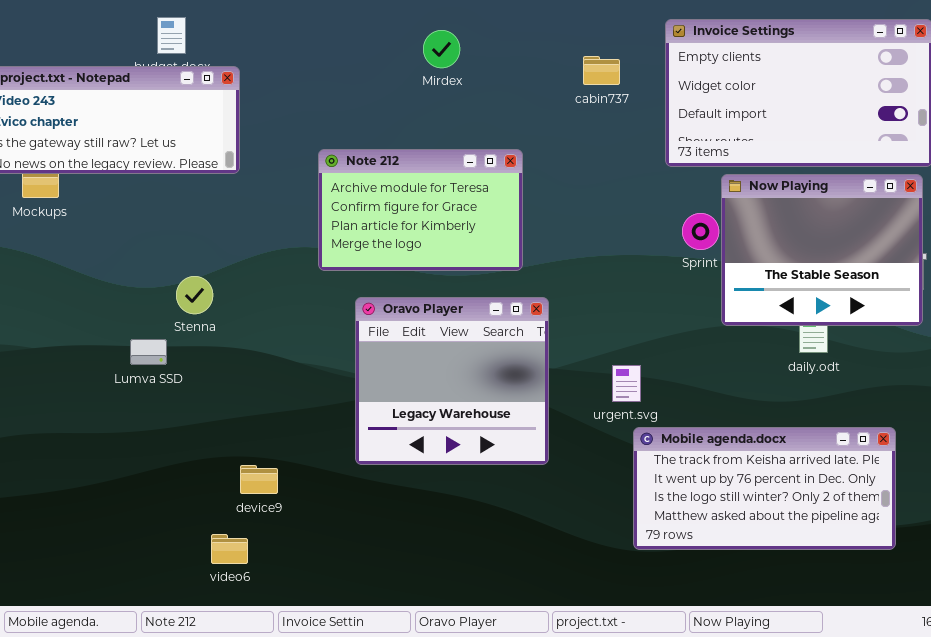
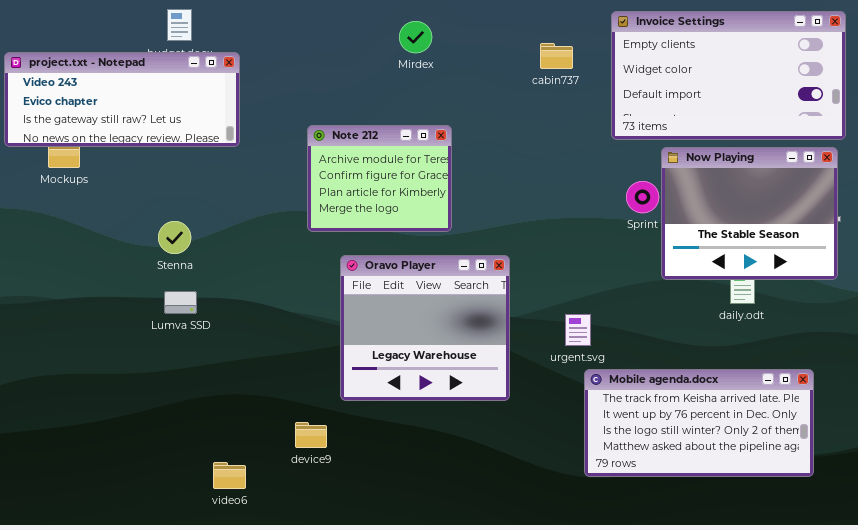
Note 212: [318,149,523,271] -> [307,125,452,232], resized
Stenna: [176,276,213,314] -> [158,221,191,254], moved
Lumva SSD: [130,339,167,365] -> [164,291,197,314], moved
device9: [240,465,278,494] -> [295,422,327,448], moved

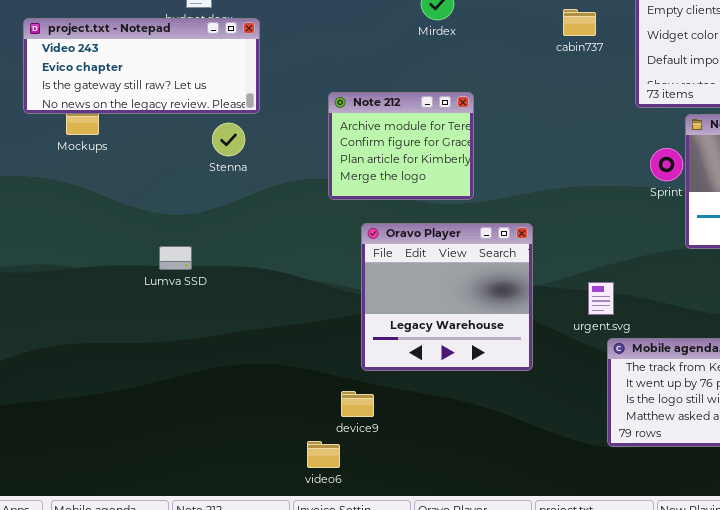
Stenna: [158,221,191,254] -> [212,123,245,156], moved
Lumva SSD: [164,291,197,314] -> [159,246,192,270], moved
device9: [295,422,327,448] -> [341,391,374,417], moved
video6: [213,462,246,489] -> [307,441,340,468], moved

